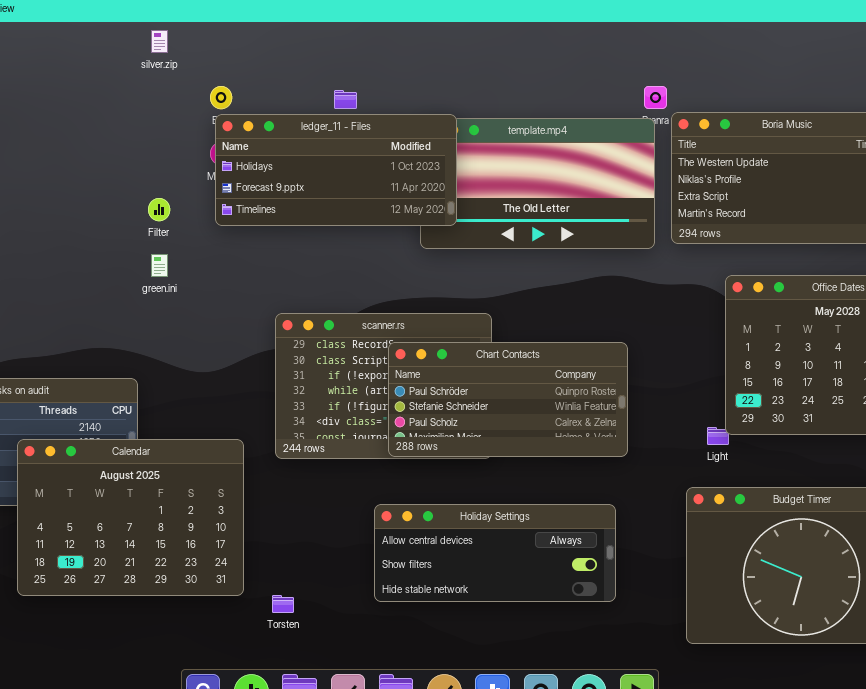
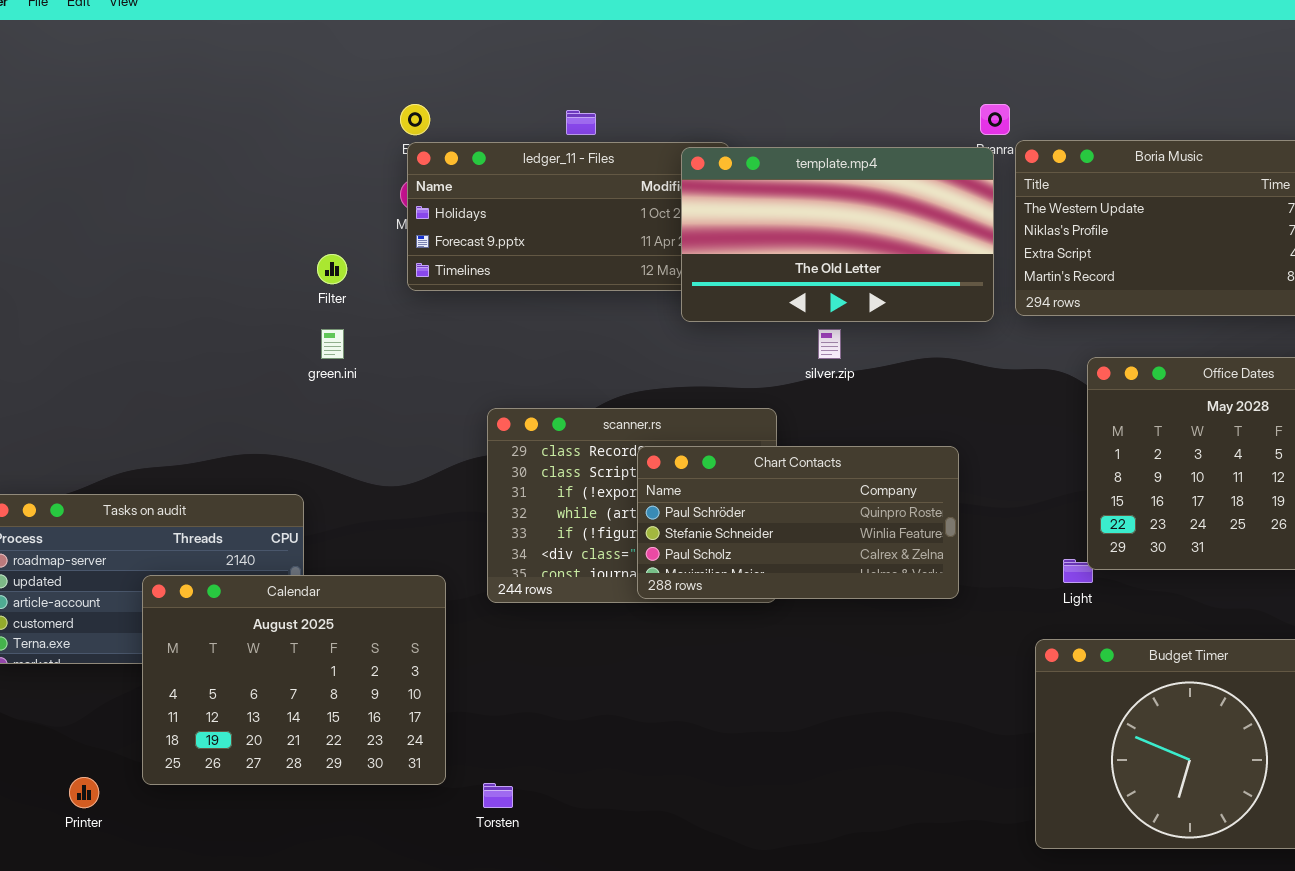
silver.zip: [151,30,168,53] -> [818,329,841,359], moved
template.mp4: [420,118,655,249] -> [681,147,994,322], raised
Holiday Settings: [374,504,616,602] -> none, closed

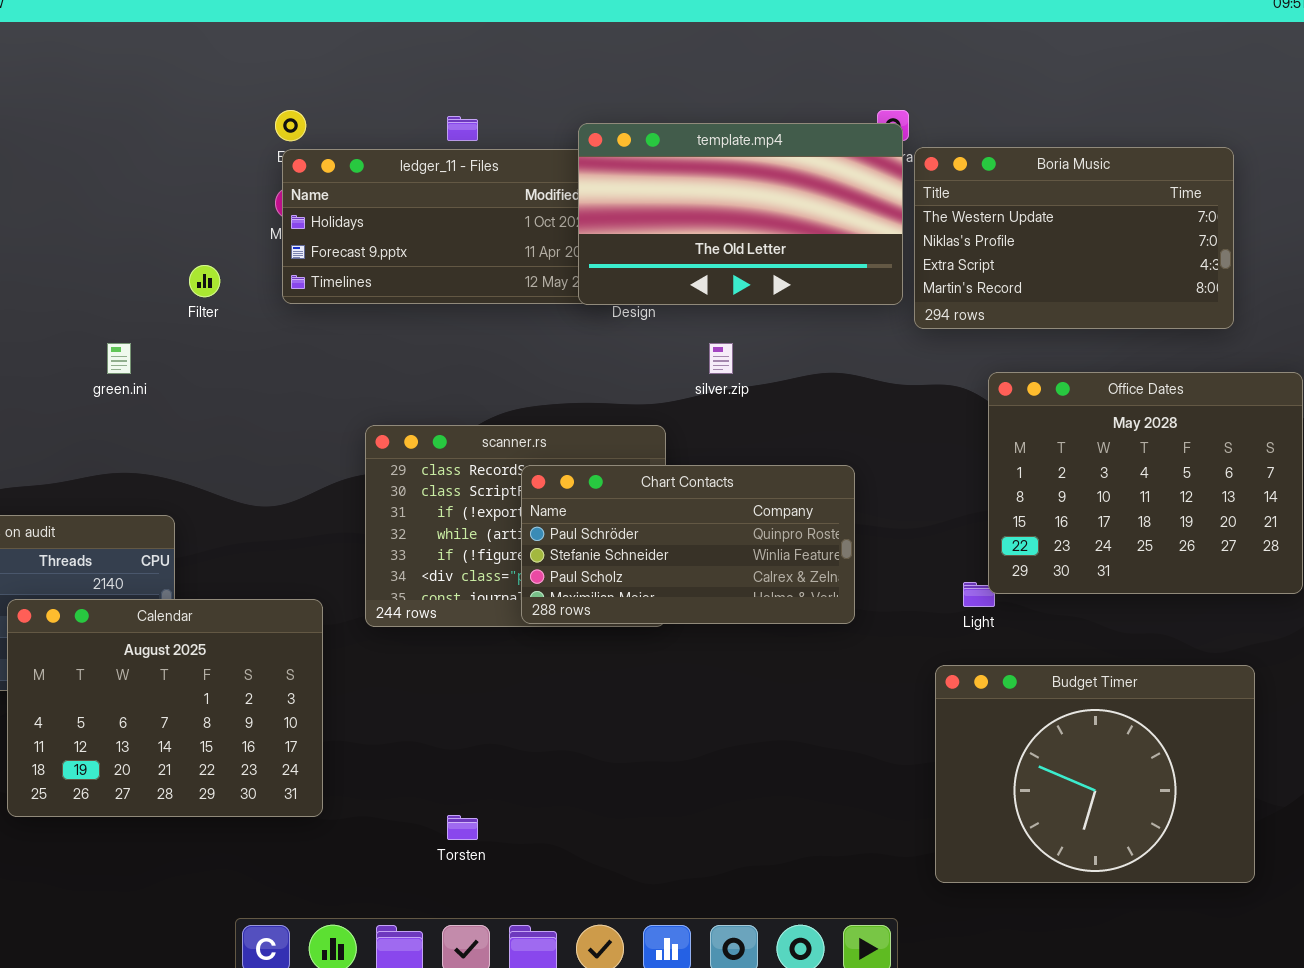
template.mp4: [681,147,994,322] -> [578,123,903,305], moved
green.ini: [321,329,344,359] -> [107,343,131,374], moved
Torsten: [483,783,513,808] -> [447,815,478,840], moved

